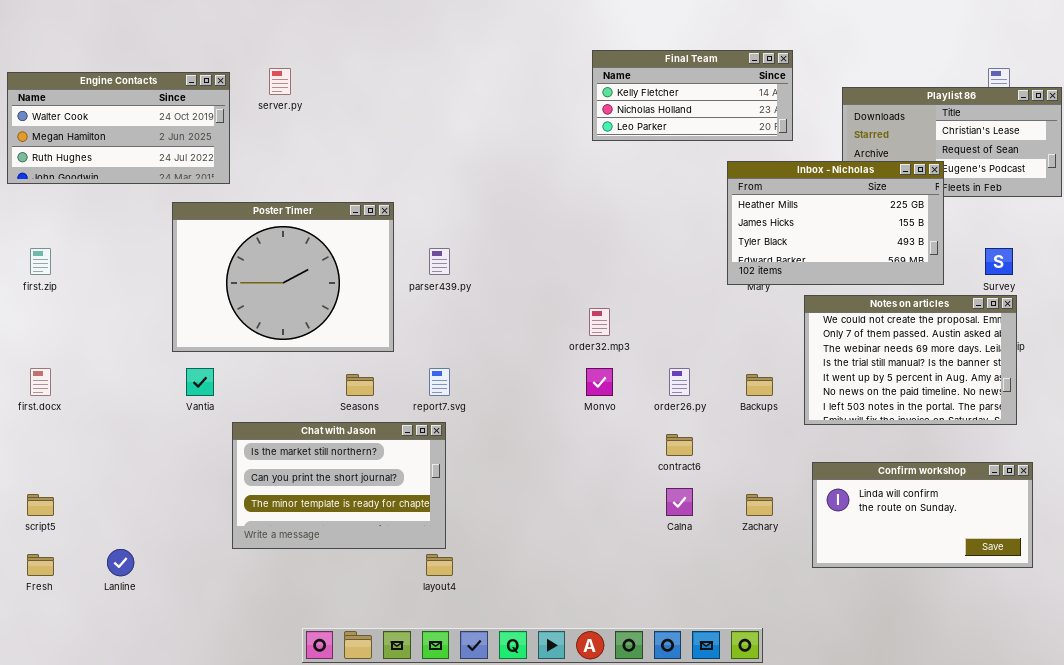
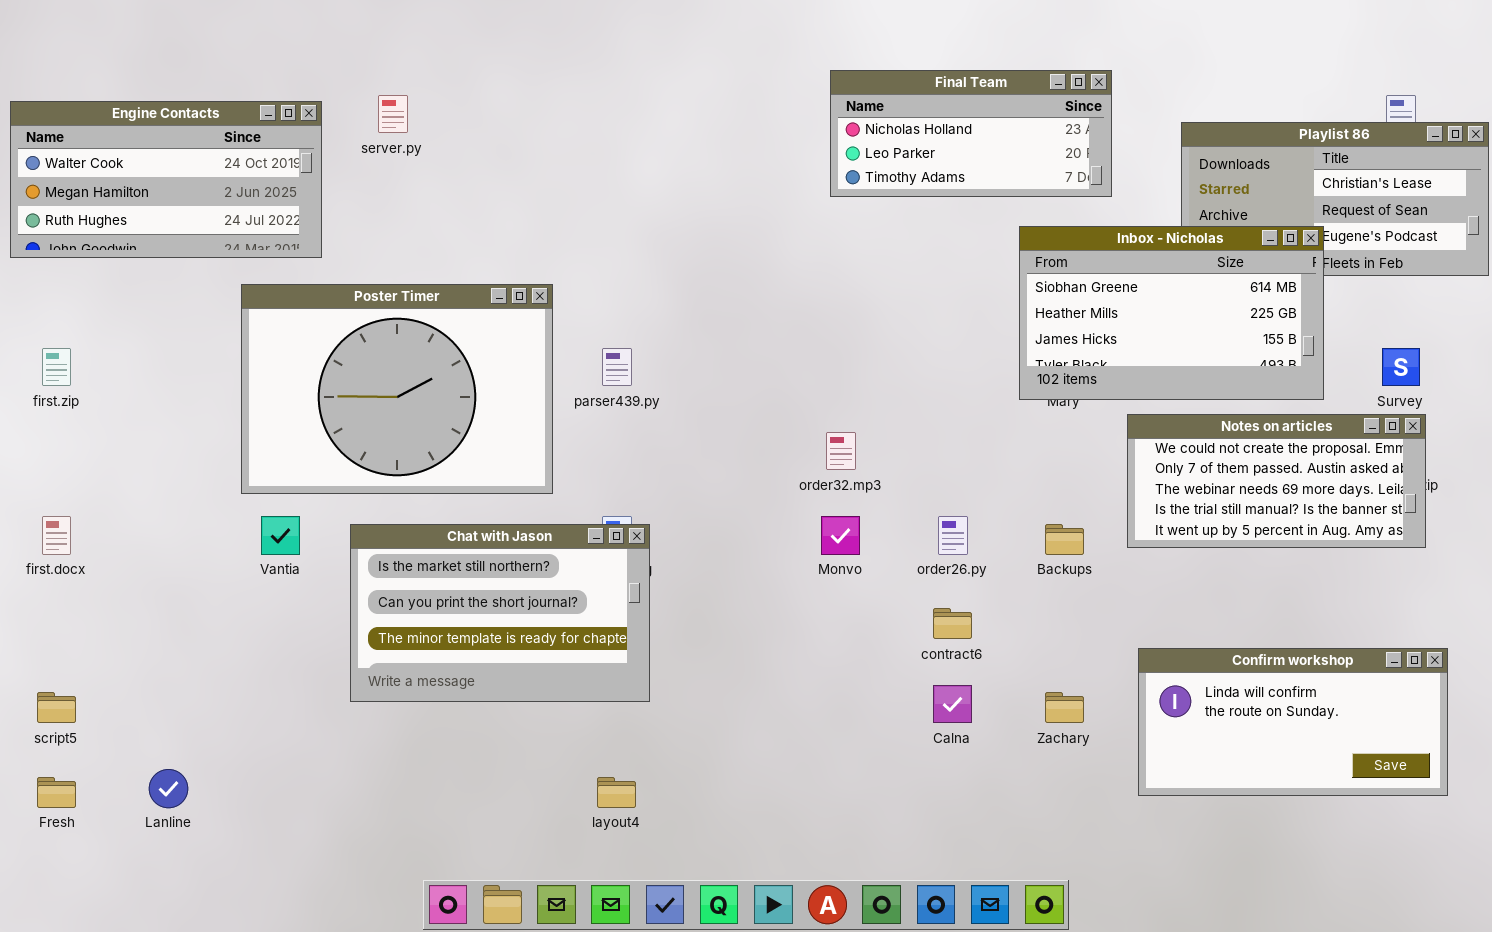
Final Team: [592,50,793,141] -> [830,70,1112,197], scrolled down 1 row
Inbox - Nicholas: [727,161,944,285] -> [1019,226,1324,400], scrolled up 1 row
Notes on articles: [804,295,1017,425] -> [1127,414,1426,548], resized
Chat with Jason: [232,422,446,549] -> [350,524,650,702], moved

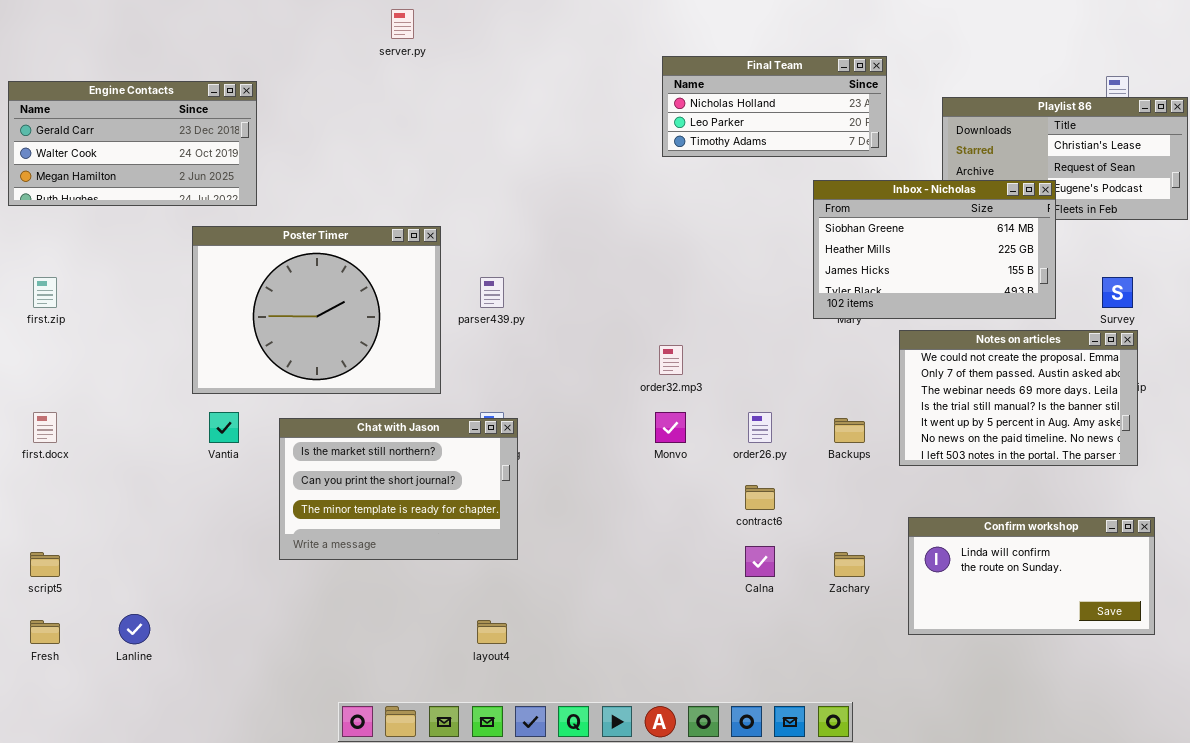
server.py: [378,95,408,133] -> [391,9,414,39], moved
Engine Contacts: [10,101,322,258] -> [8,81,257,206], scrolled up 1 row
Notes on articles: [1127,414,1426,548] -> [899,330,1138,466], resized

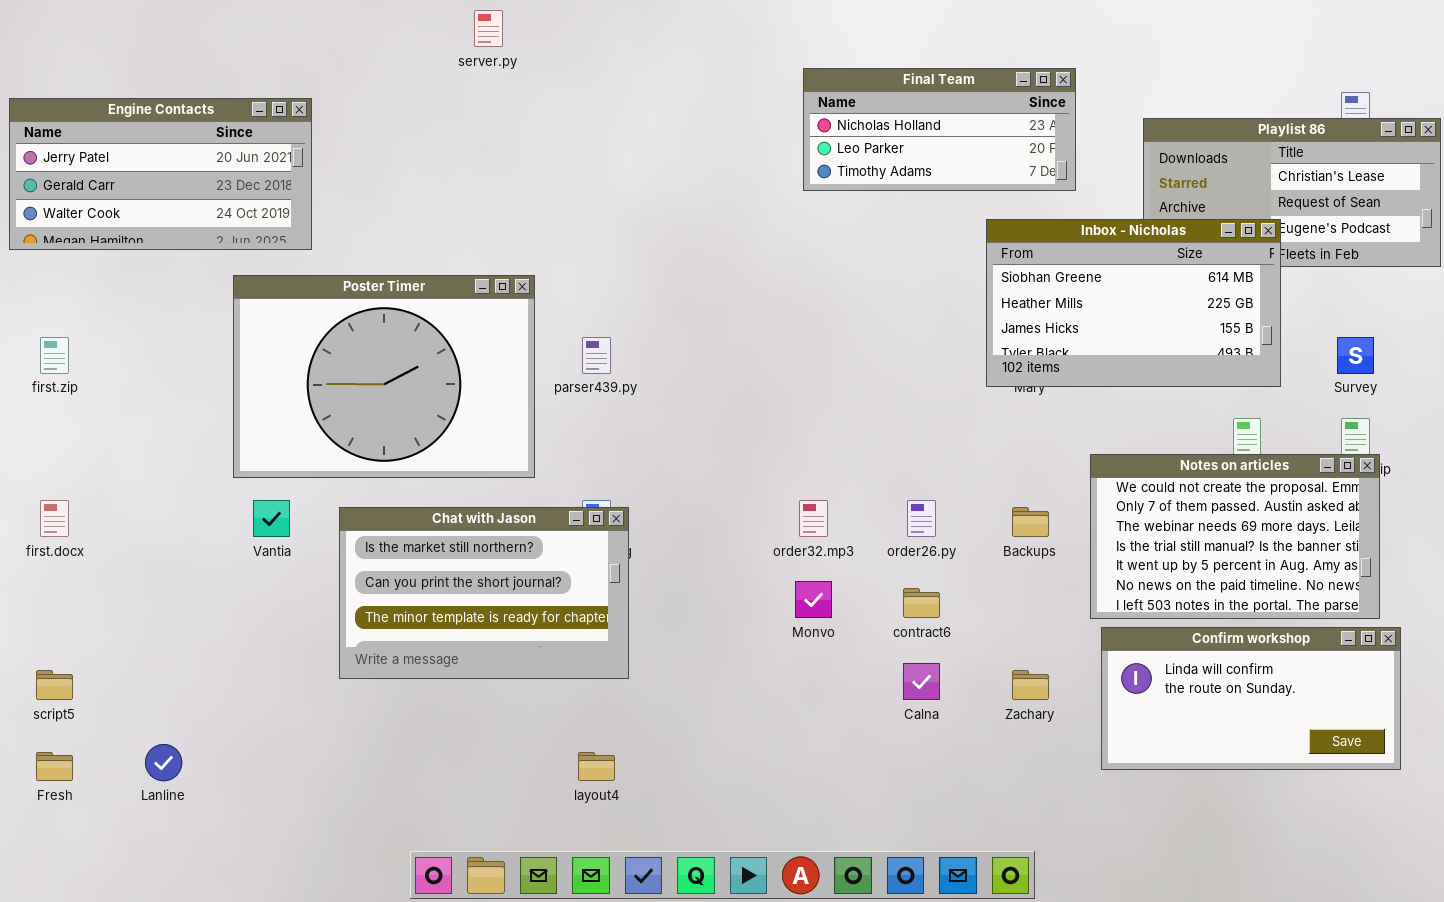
Engine Contacts: [8,81,257,206] -> [9,98,312,250], scrolled up 1 row
Notes on articles: [899,330,1138,466] -> [1090,454,1380,619], moved
order32.mp3: [659,345,683,375] -> [799,500,828,537], moved
Monvo: [655,412,686,443] -> [795,581,832,618], moved

